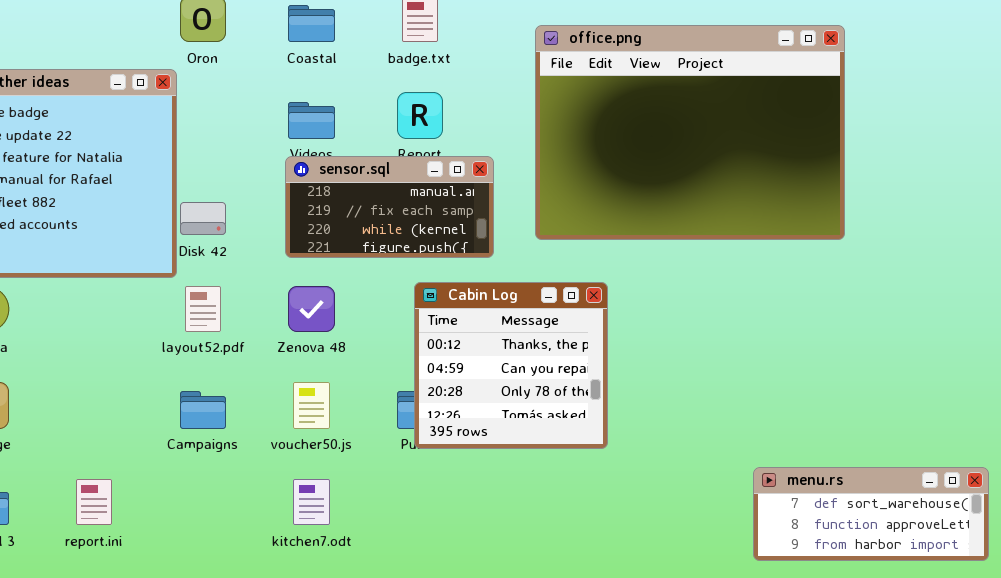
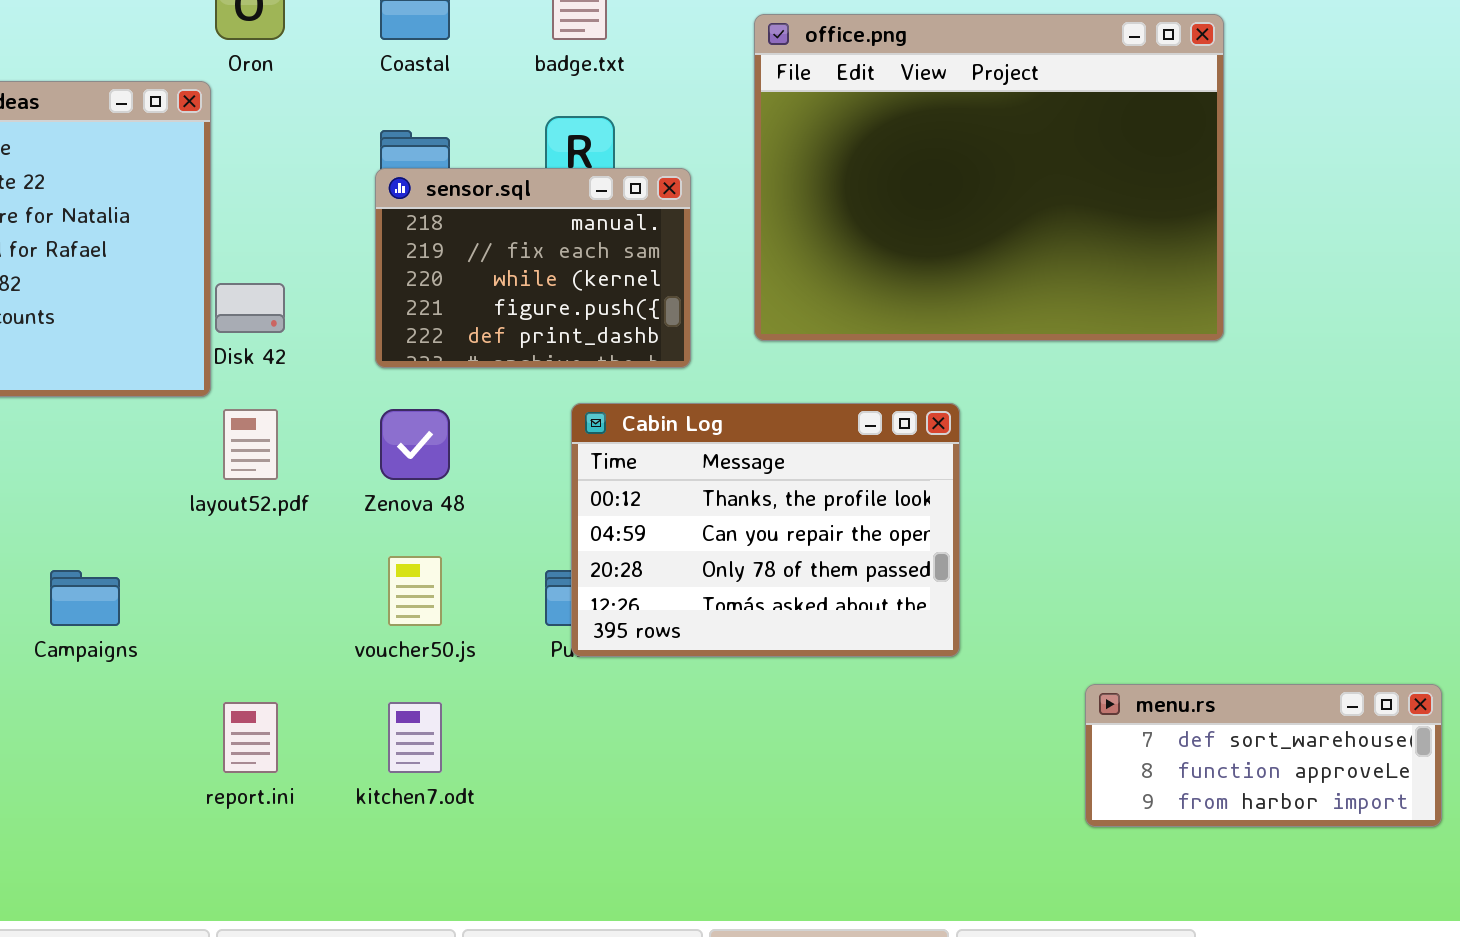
sensor.sql: [285,156,494,258] -> [375,168,691,368], resized
Cabin Log: [414,282,608,449] -> [571,403,960,657], resized
Campaigns: [180,391,226,429] -> [50,570,120,626], moved
report.ini: [76,479,112,525] -> [223,702,278,773], moved

